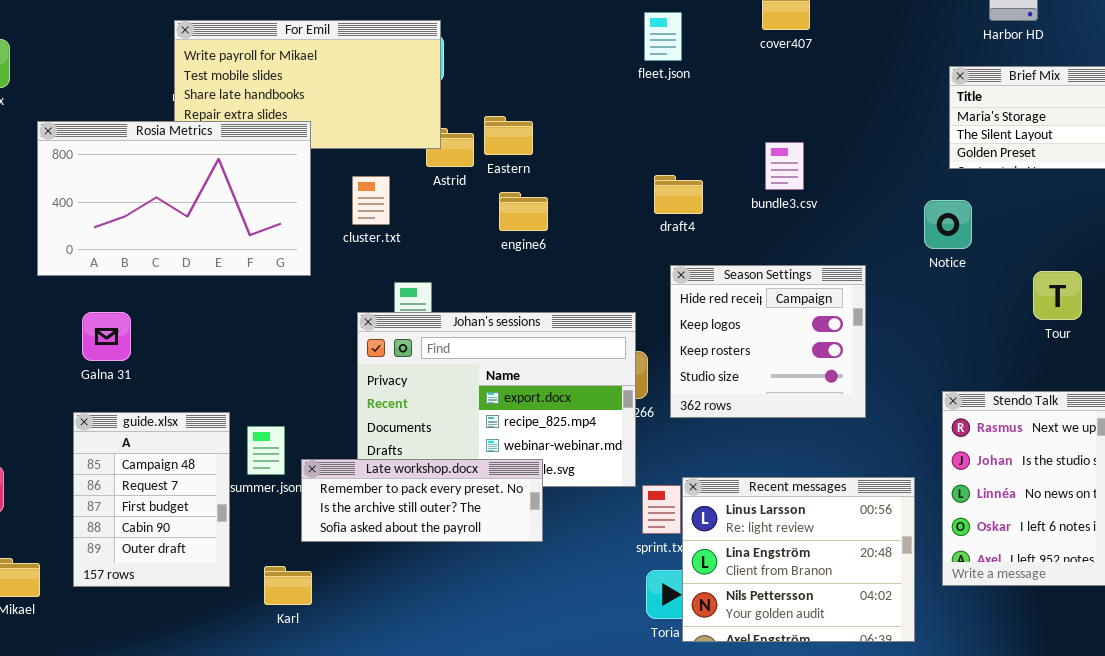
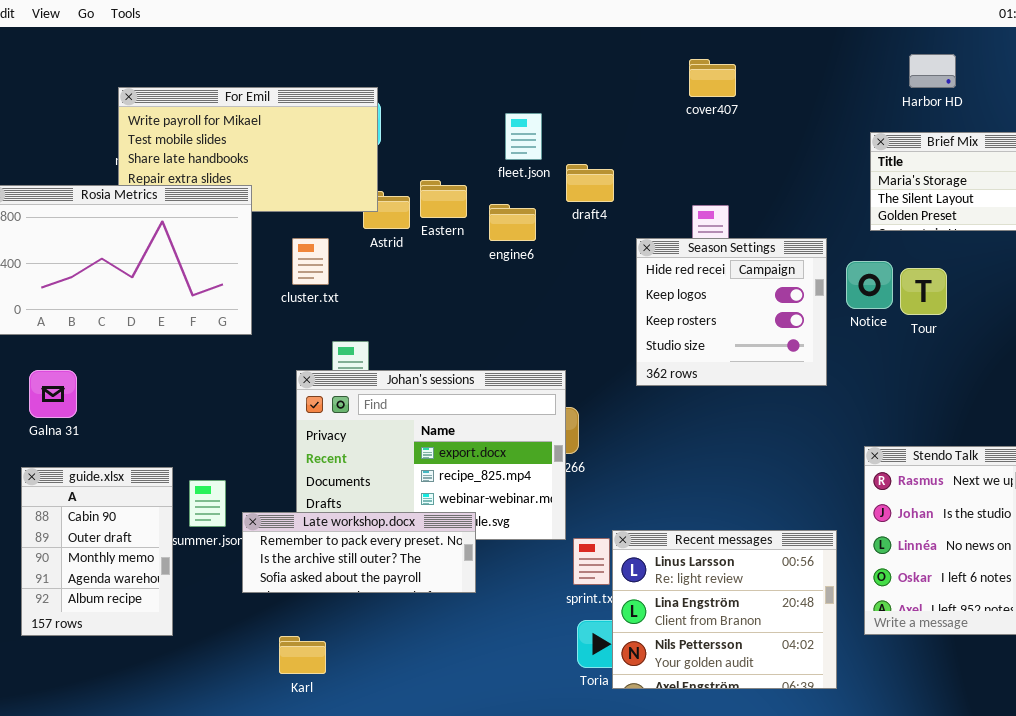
fleet.json: [644,12,682,61] -> [505,113,542,160], moved
draft4: [654,175,703,214] -> [566,164,614,202], moved
engine6: [499,192,548,231] -> [489,204,536,241], moved
Season Settings: [670,265,866,418] -> [636,238,827,386], moved
Tour: [1033,271,1082,320] -> [900,268,947,315], moved
guide.xlsx: [73,412,230,587] -> [21,467,173,636], scrolled down 3 rows
Karl: [264,566,312,605] -> [279,636,326,674], moved

